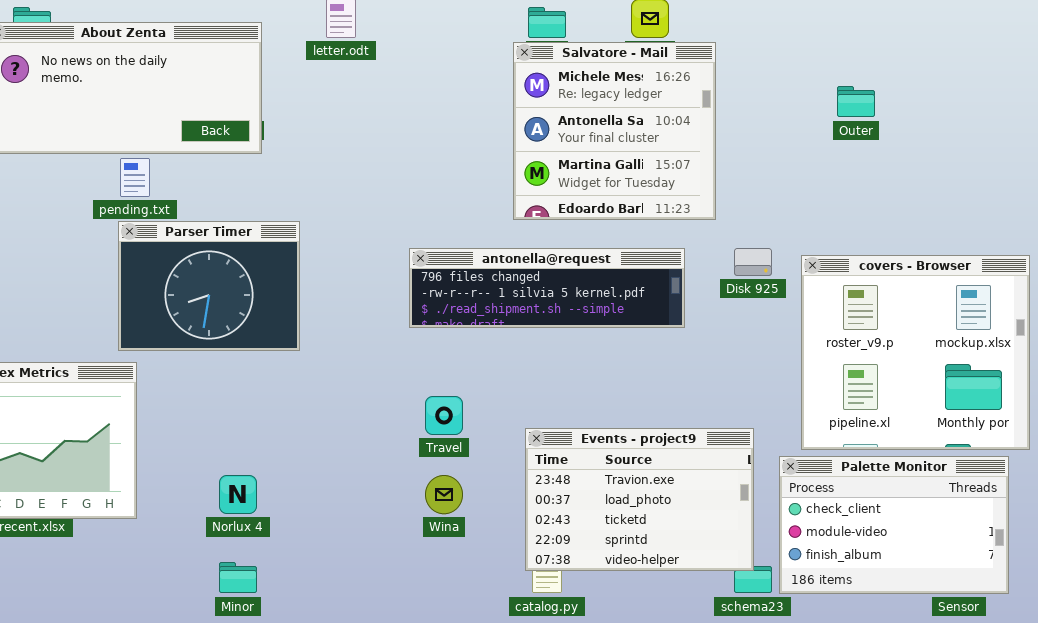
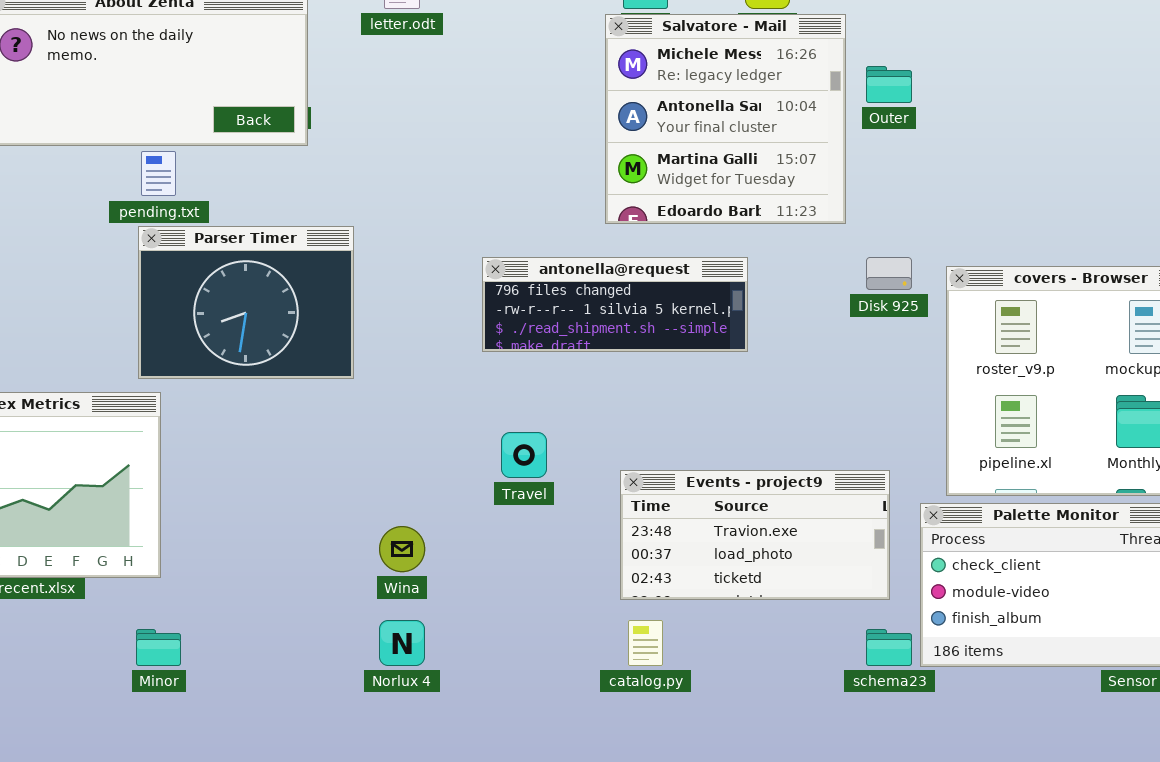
Outer: [837,86,875,117] -> [866,66,912,103], moved
antonella@request: [409,248,685,328] -> [482,257,748,352], resized
Events - project9: [525,428,754,571] -> [620,470,890,600], resized
Norlux 4: [219,475,257,514] -> [379,620,425,666], moved
Wina: [425,475,463,514] -> [379,526,425,572], moved
Minor: [219,562,257,593] -> [136,629,181,666], moved

